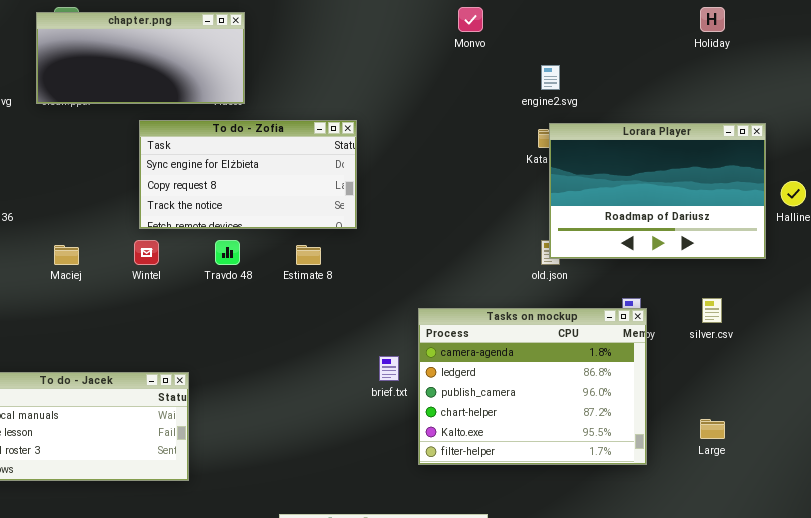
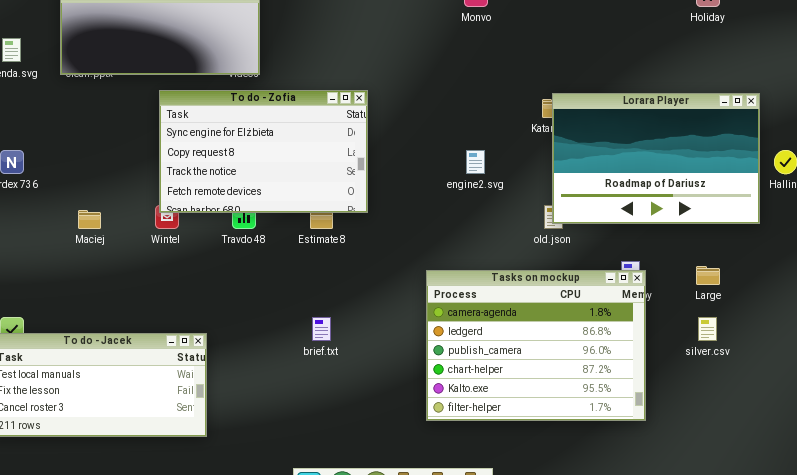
engine2.svg: [541,65,560,90] -> [466,150,485,174], moved
To do - Zofia: [139,120,357,229] -> [159,90,368,213], resized
silver.csv: [702,298,722,323] -> [698,317,717,341], moved
brief.txt: [379,356,399,381] -> [312,317,331,341], moved
Large: [700,419,725,439] -> [696,266,720,285], moved

